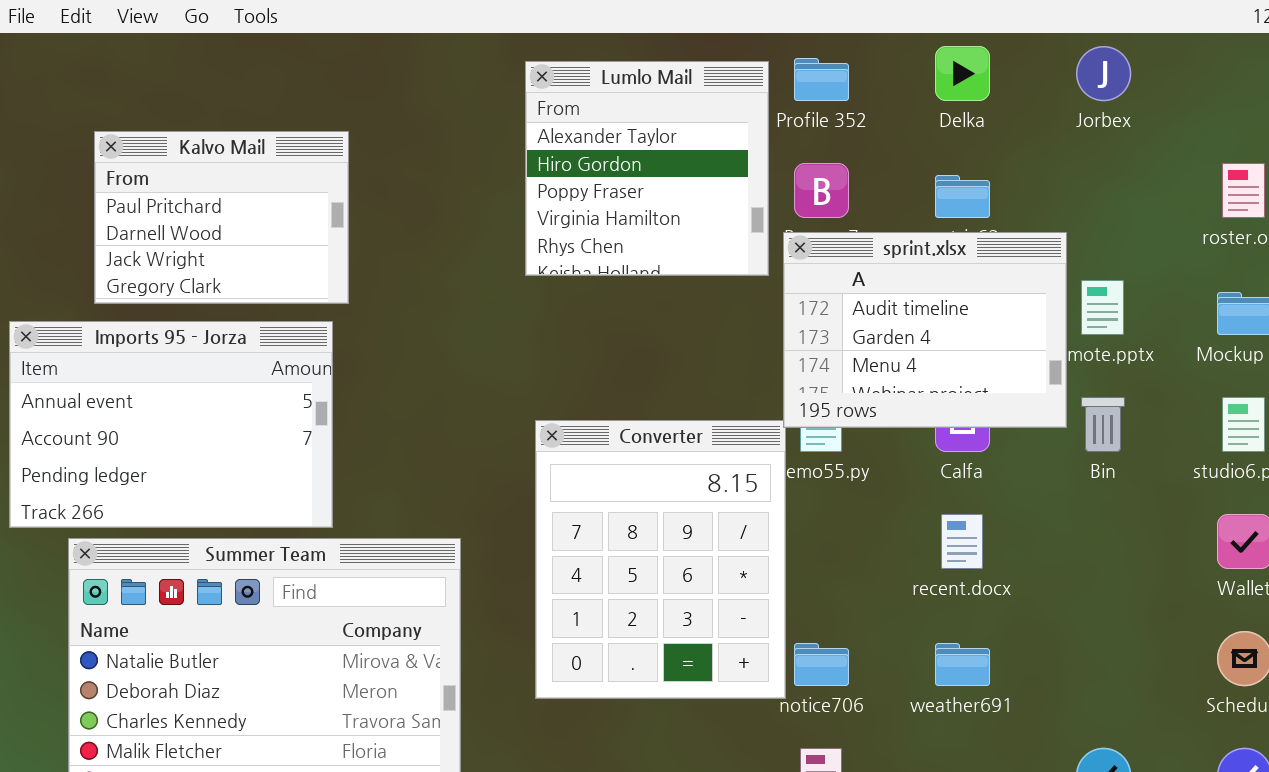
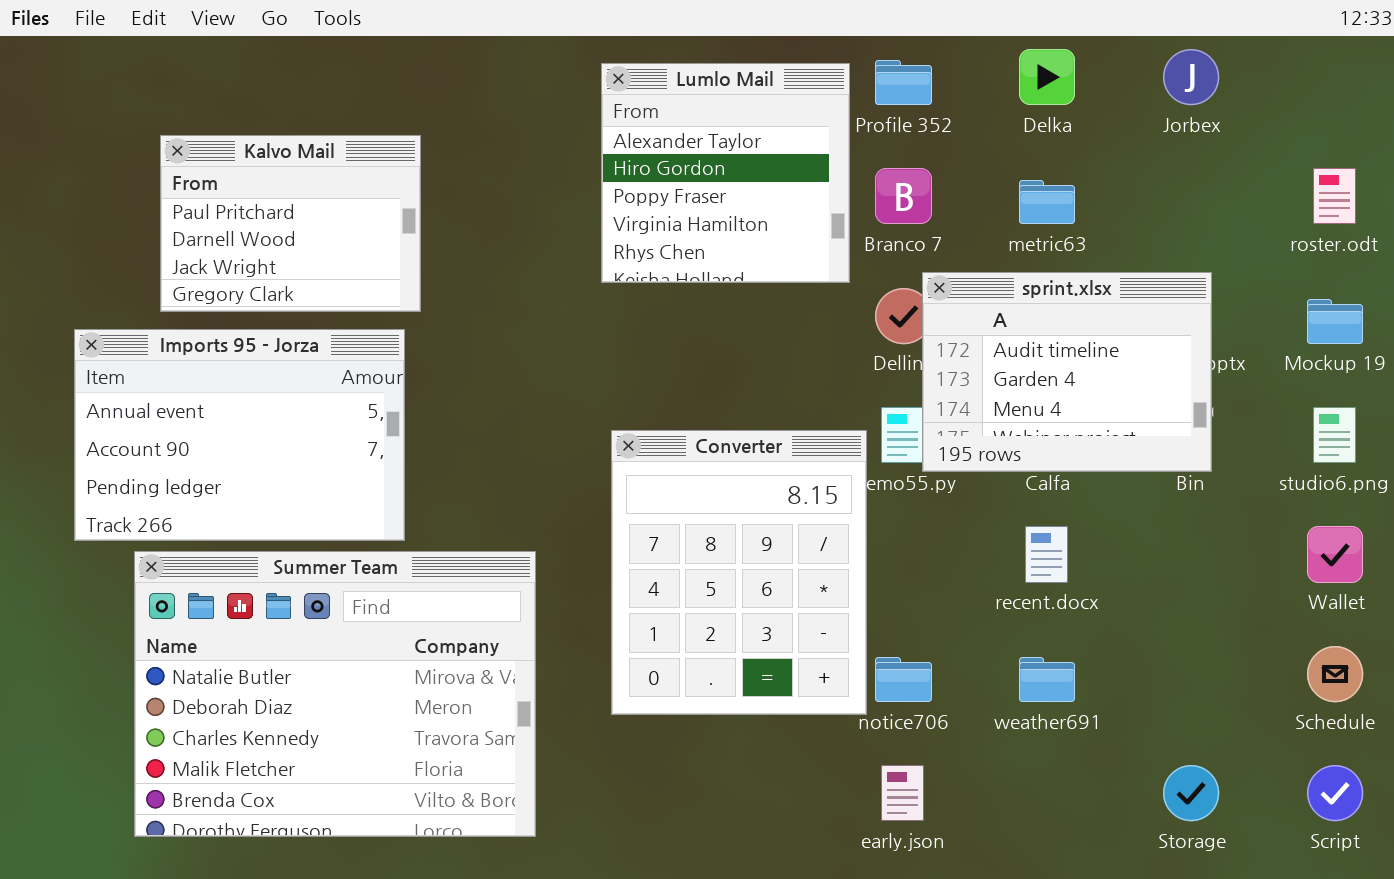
sprint.xlsx: [783,232,1067,428] -> [922,272,1212,472], moved

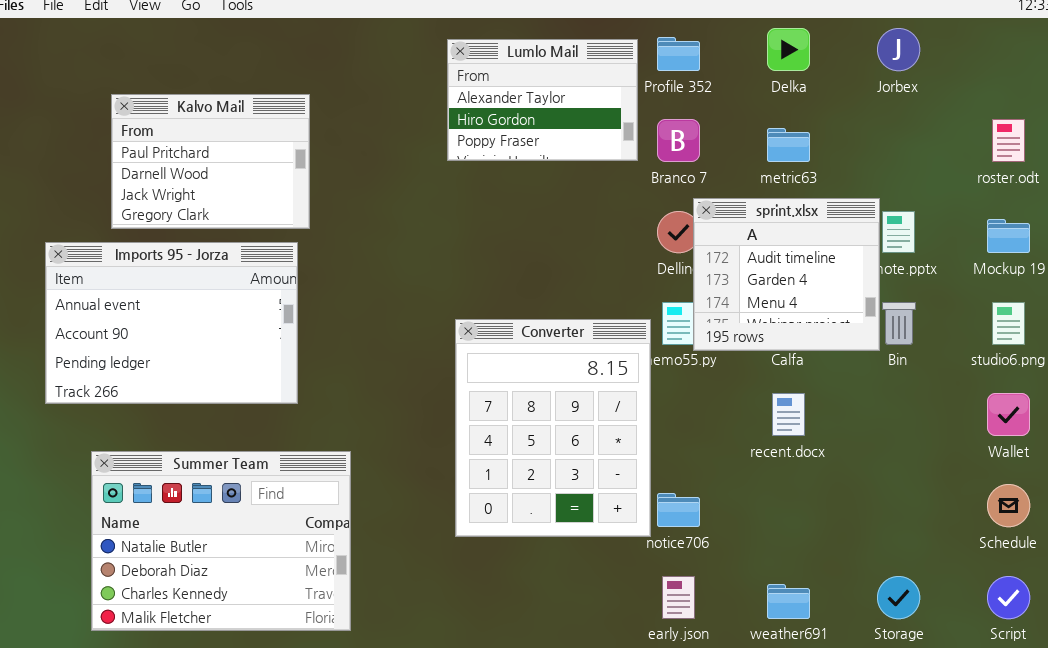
Lumlo Mail: [601,63,850,283] -> [447,39,638,161], resized
sprint.xlsx: [922,272,1212,472] -> [693,198,880,351], resized
Summer Team: [134,551,536,837] -> [91,451,351,631], resized
weather691: [1019,657,1075,702] -> [767,584,810,619], moved

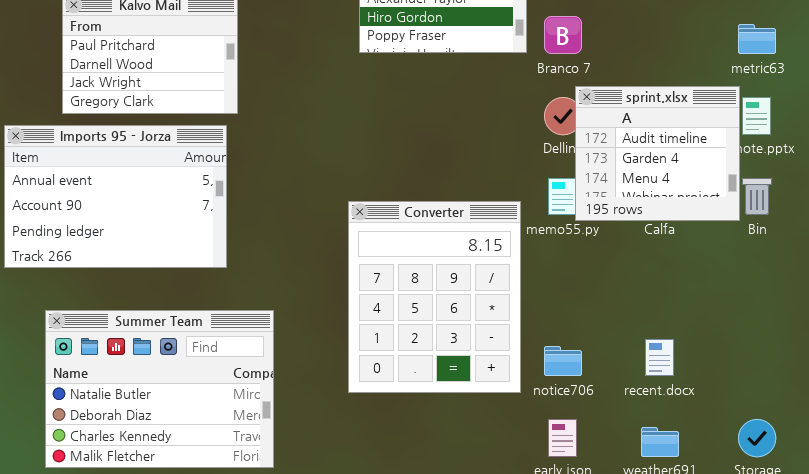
metric63: [767,128,810,162] -> [738,24,776,54], moved
Converter: [455,319,651,537] -> [348,201,521,393], moved
recent.docx: [772,393,805,436] -> [645,339,674,376], moved

